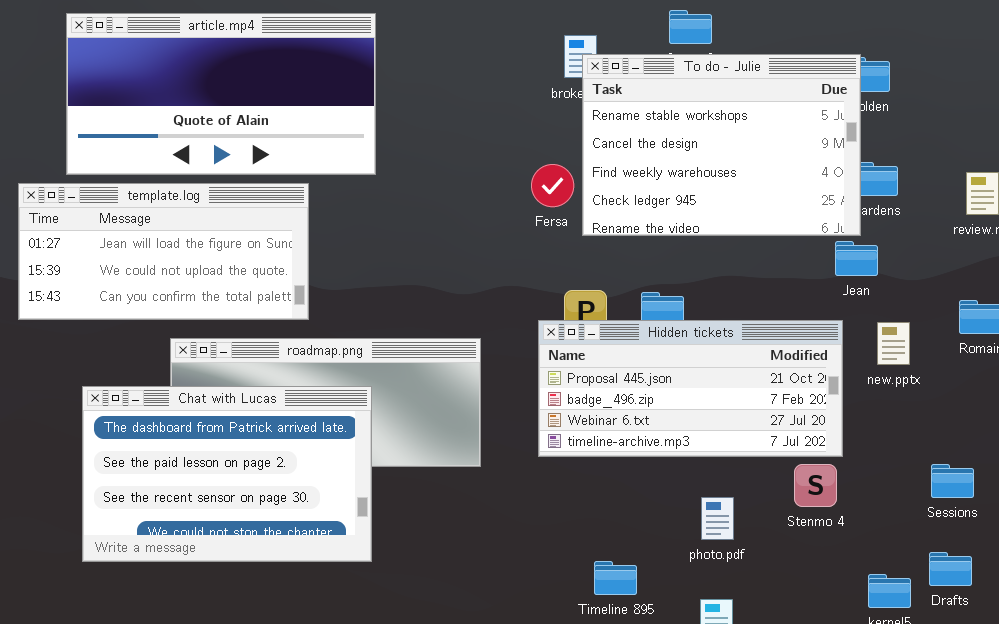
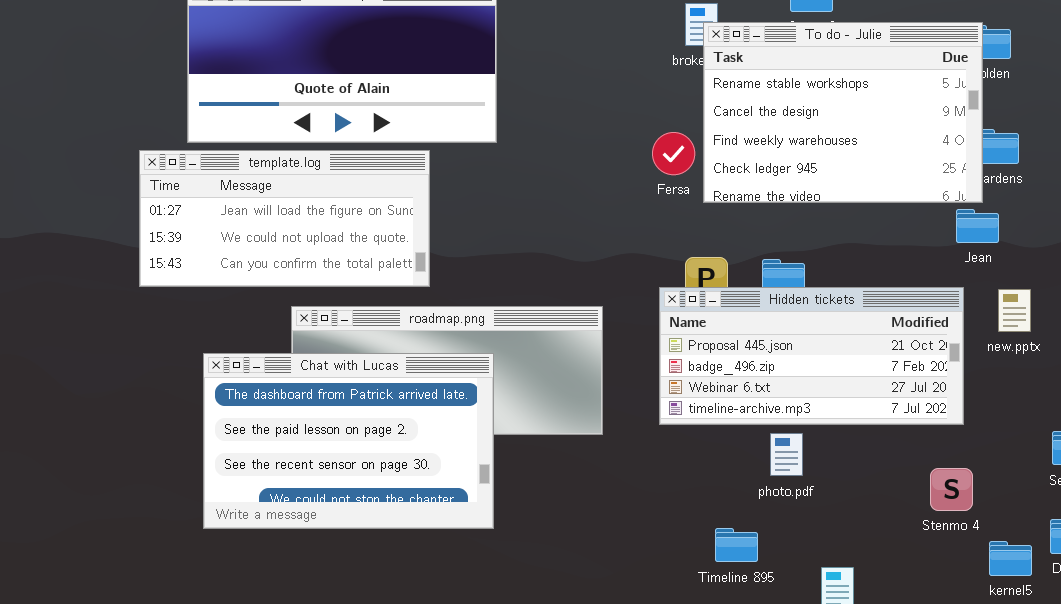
Stenmo 4: [794,464,837,507] -> [930,468,973,511], moved
photo.pdf: [701,497,734,540] -> [770,433,803,476], moved

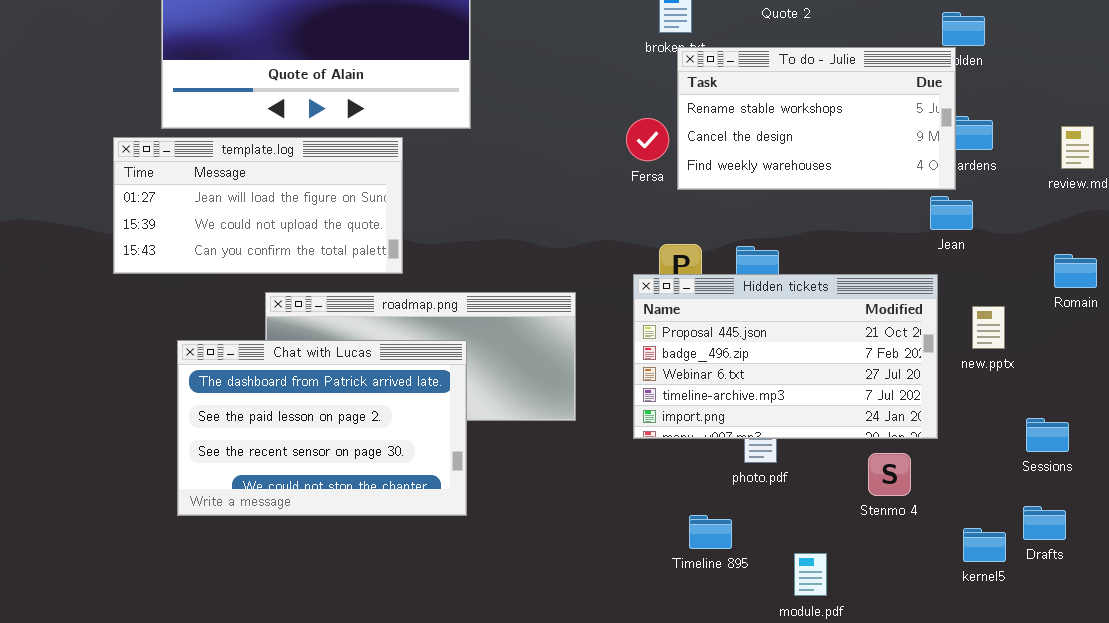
To do - Julie: [703,22,983,203] -> [677,47,956,190], resized
Hidden tickets: [659,287,964,425] -> [633,274,938,439], resized
new.pptx: [998,289,1031,332] -> [972,306,1005,349], moved
Stenmo 4: [930,468,973,511] -> [868,453,911,496], moved

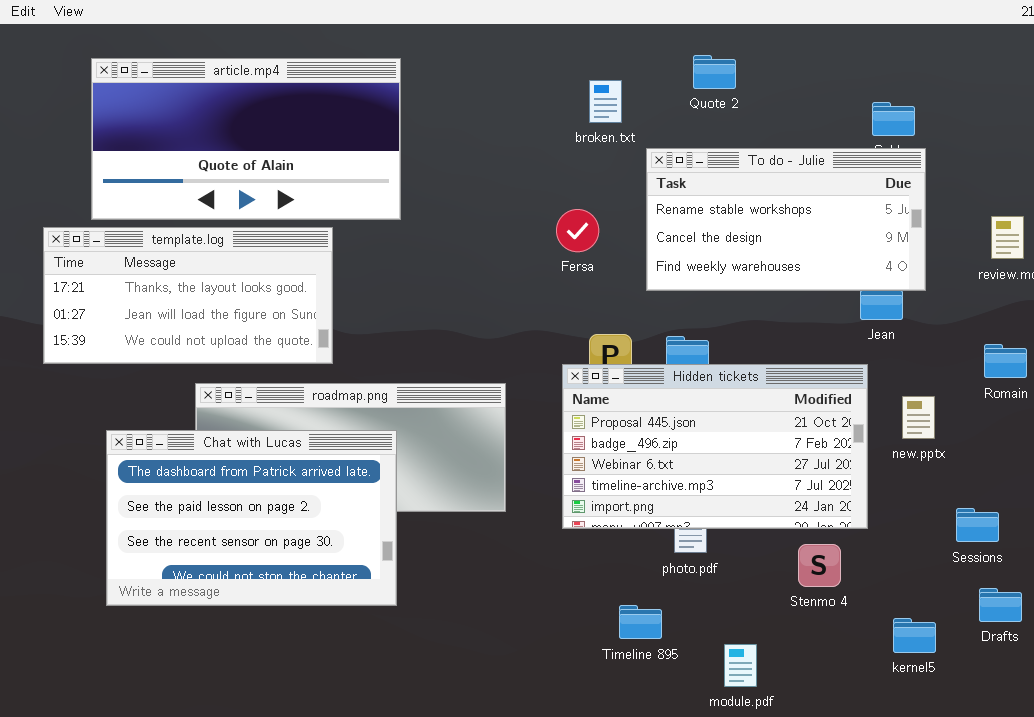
To do - Julie: [677,47,956,190] -> [646,148,926,291], moved
template.log: [113,137,403,274] -> [43,227,333,364], scrolled up 1 row
Drafts: [1023,506,1066,540] -> [979,588,1022,622], moved

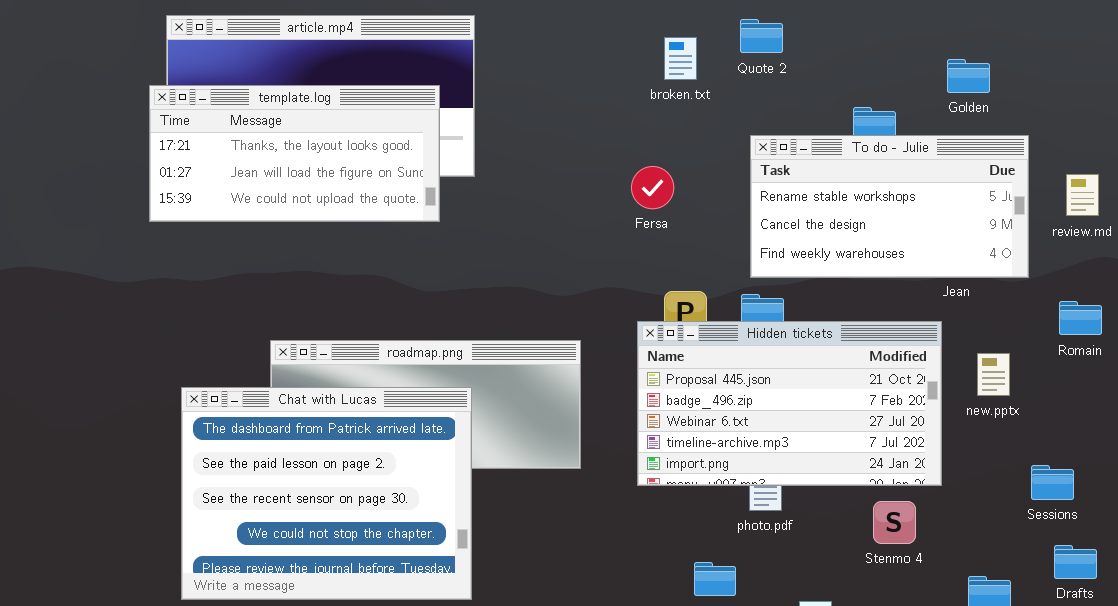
Quote 2: [693,55,736,89] -> [740,19,783,53], moved
To do - Julie: [646,148,926,291] -> [750,135,1029,278], moved
template.log: [43,227,333,364] -> [149,85,440,222], moved
Chat with Lucas: [106,430,397,606] -> [181,387,472,600], resized

